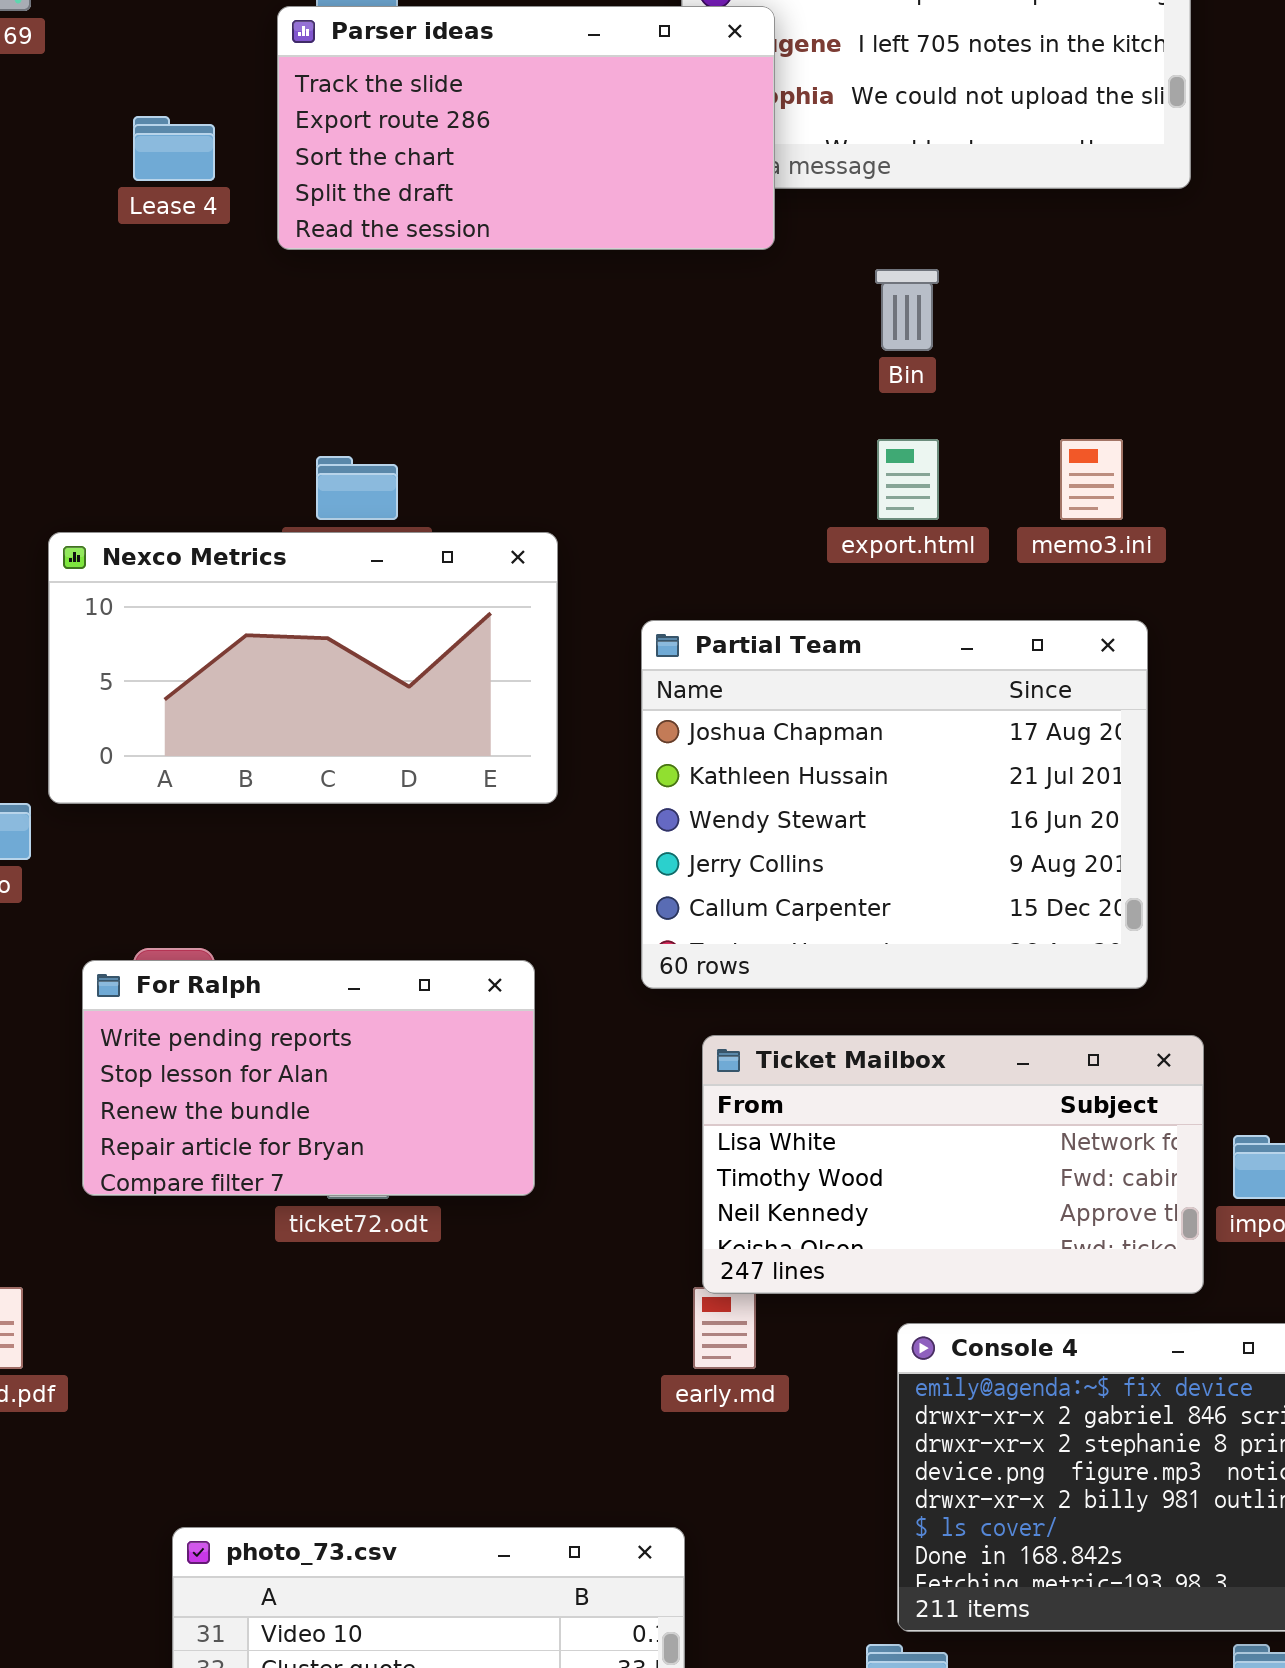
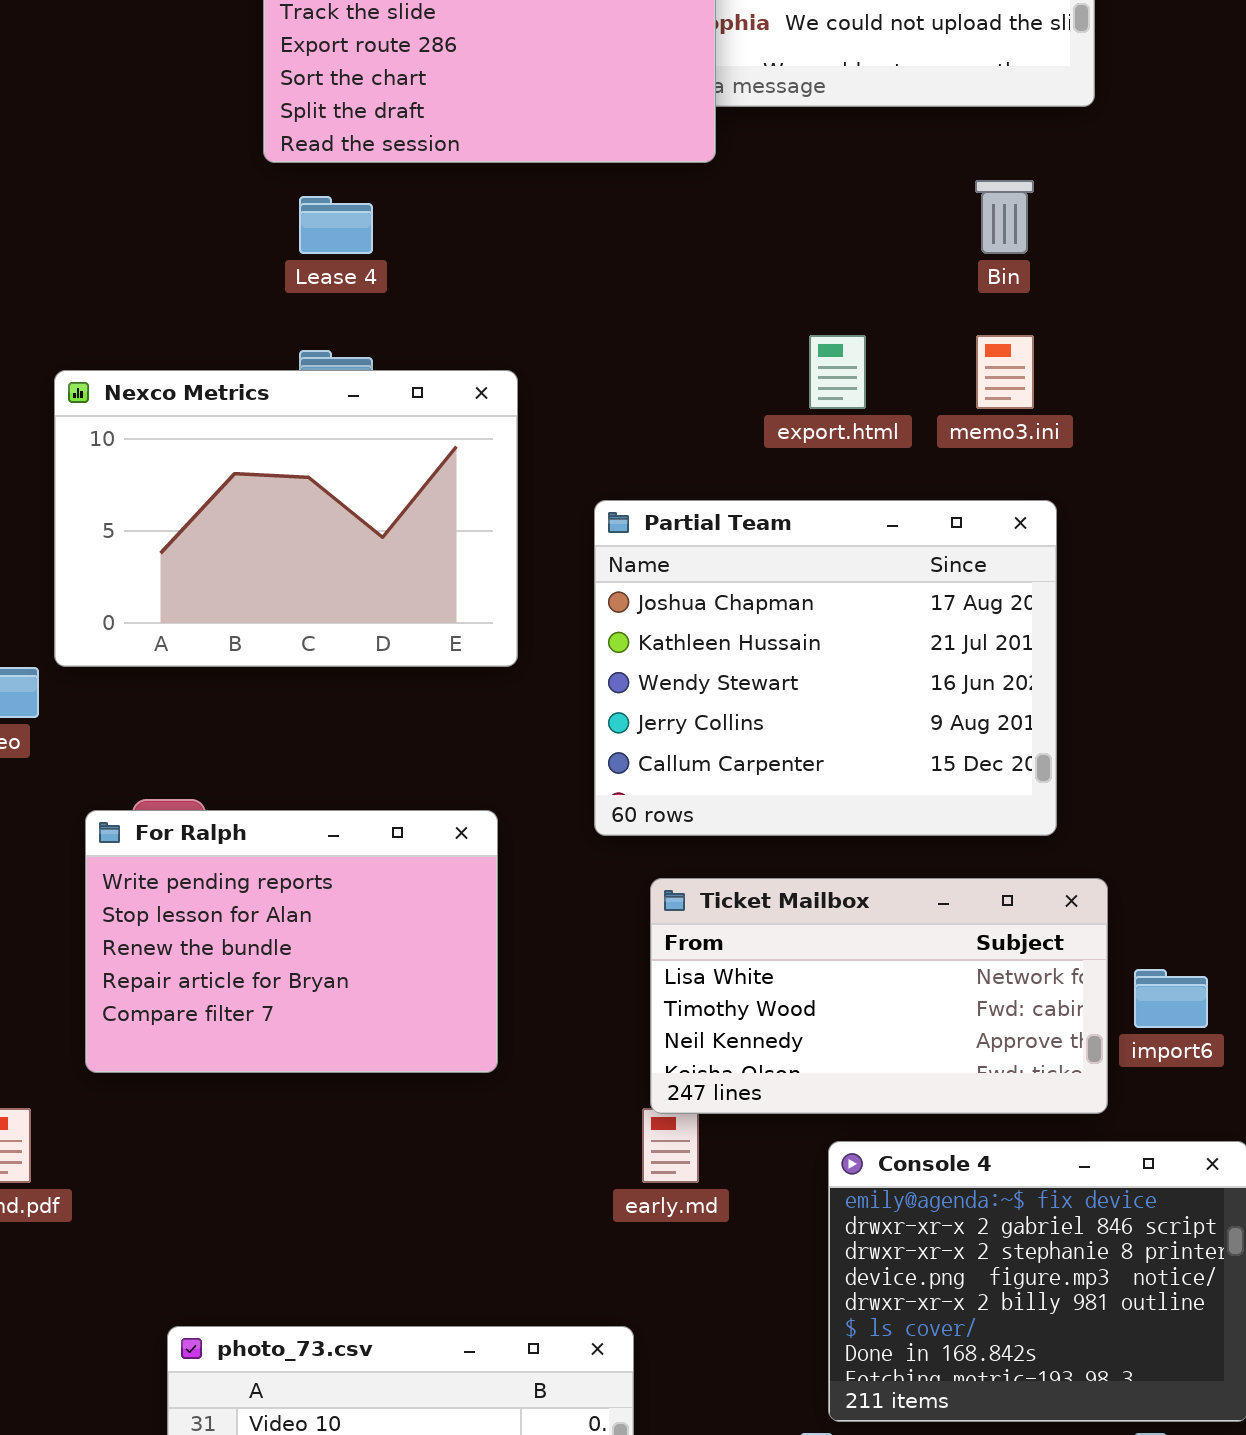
Lease 4: [133,116,215,181] -> [299,196,373,254], moved
Bin: [875,269,939,351] -> [975,180,1034,254], moved
Nexco Metrics: [48,532,558,804] -> [54,370,518,667], resized
For Ralph: [82,960,535,1196] -> [85,810,498,1073], resized

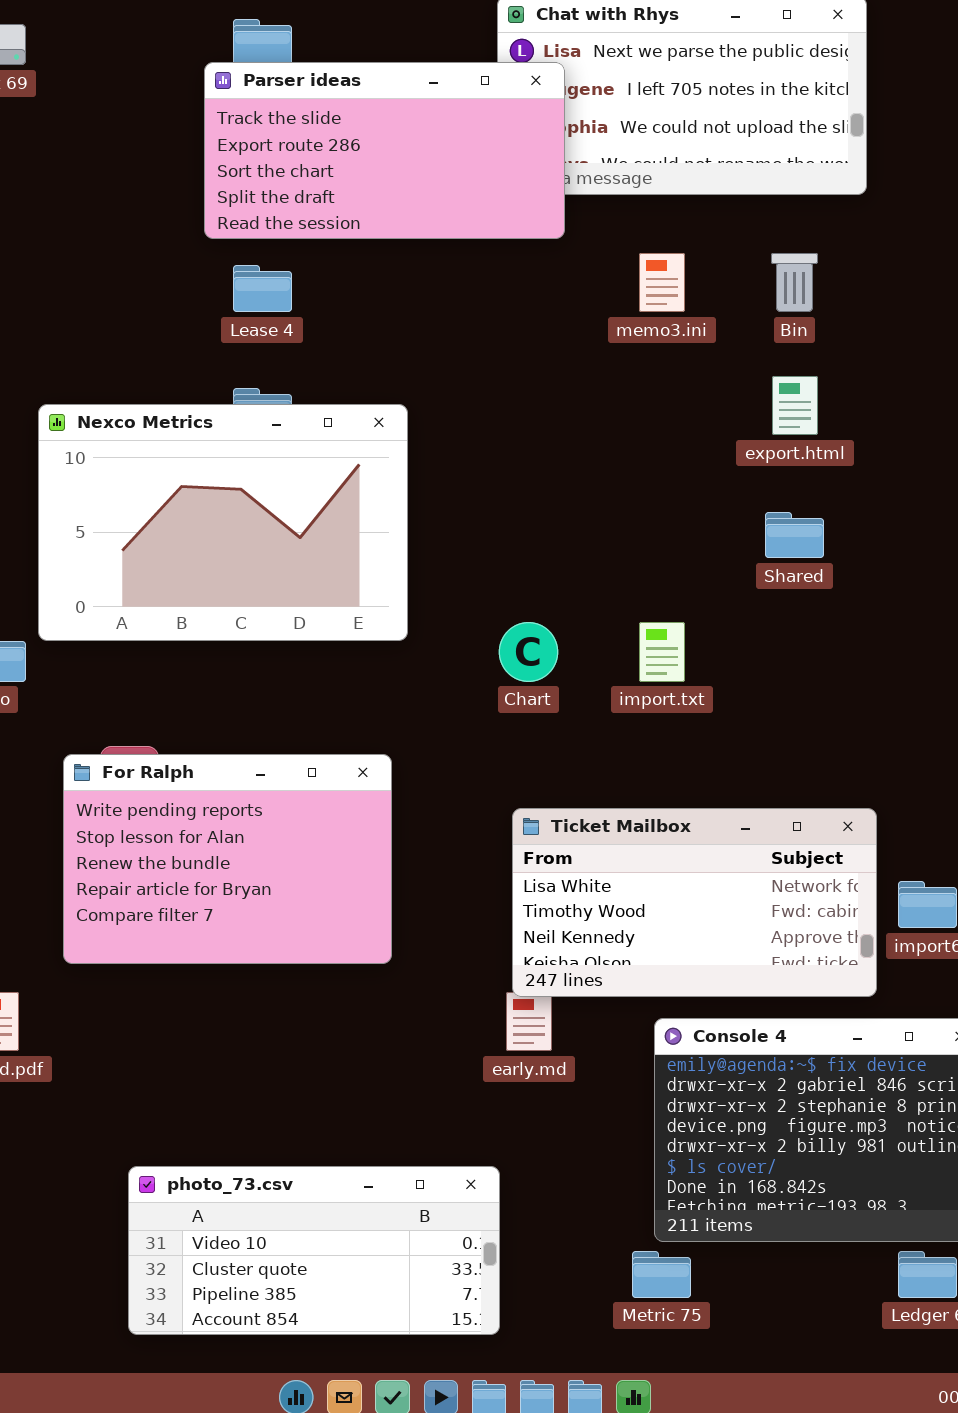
export.html: [809,335,866,409] -> [772,376,818,435], moved
memo3.ini: [976,335,1034,409] -> [639,253,685,312], moved
Partial Team: [594,500,1057,836] -> none, closed

